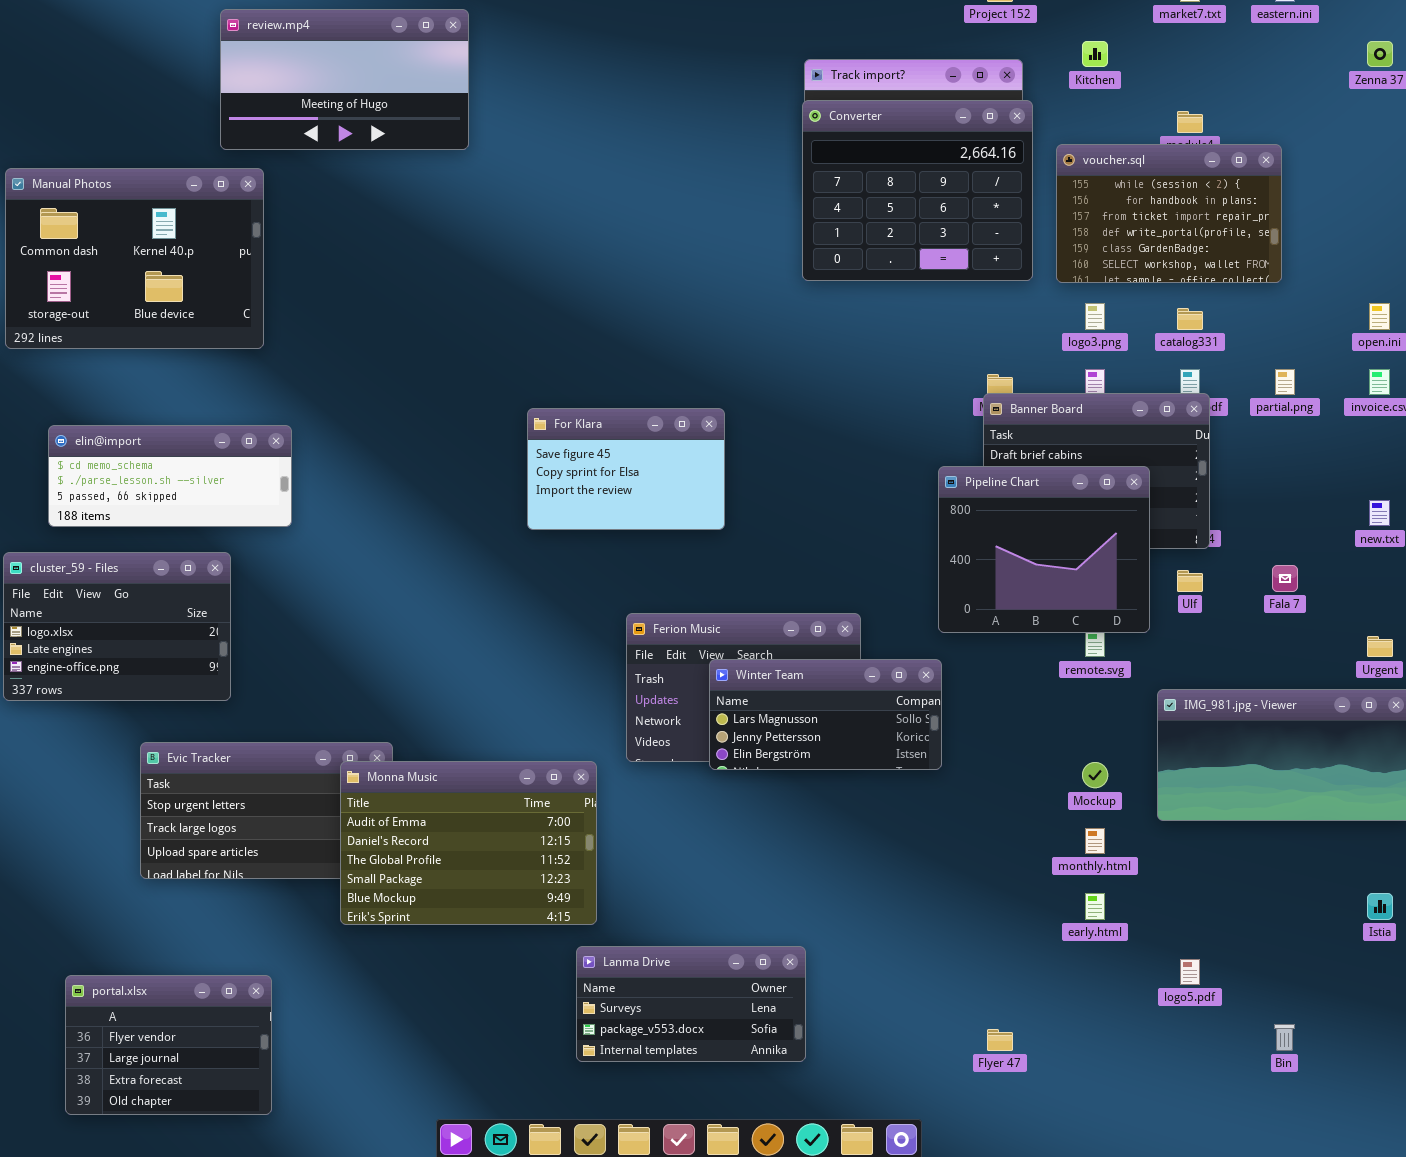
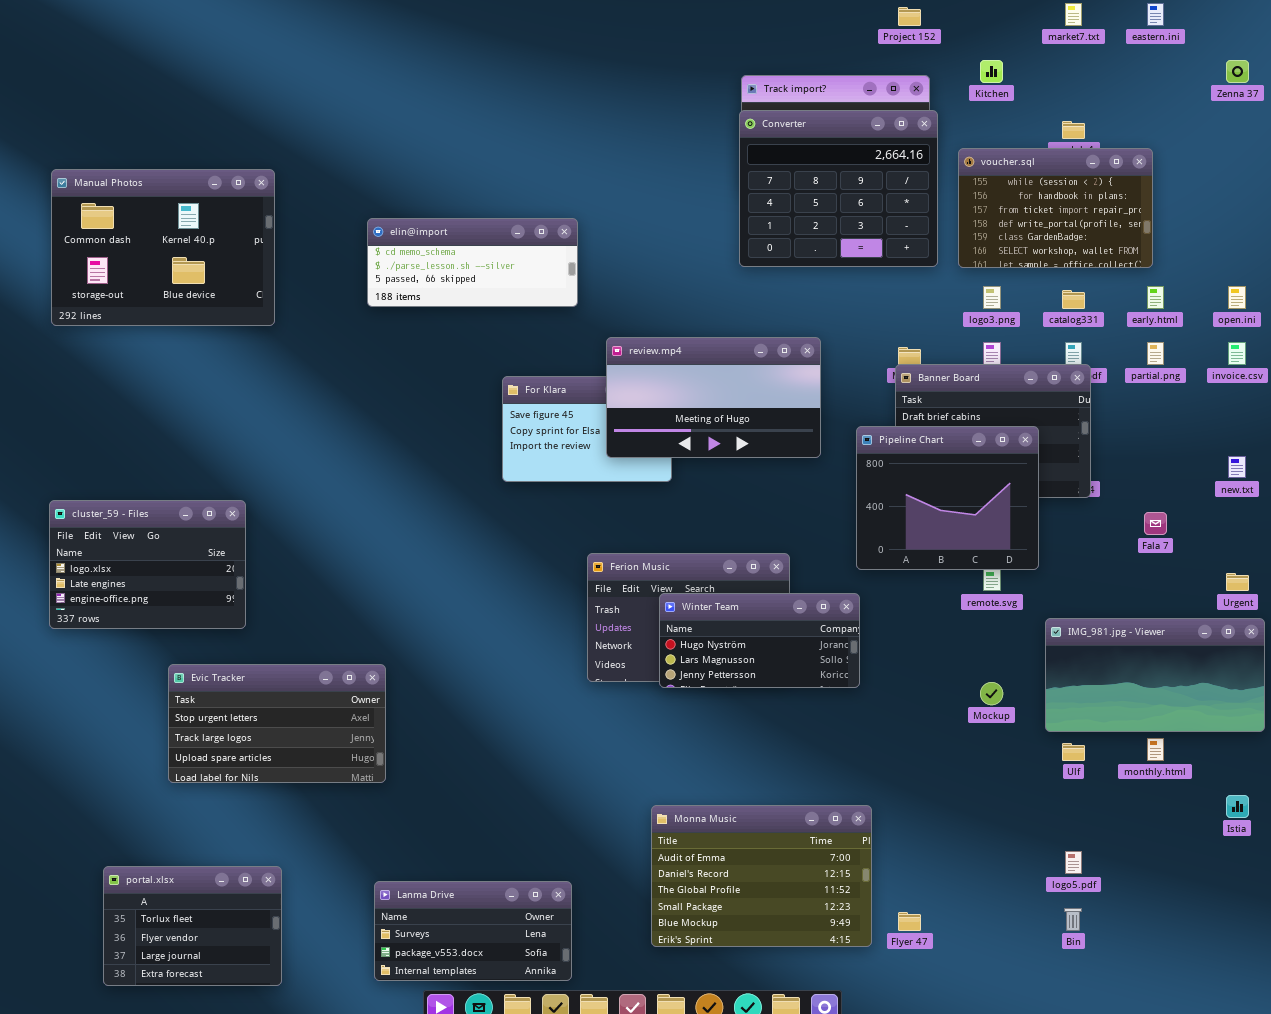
review.mp4: [220,9,469,150] -> [606,337,821,458], moved
elin@import: [48,425,292,527] -> [367,218,578,307], moved
Ulf: [1177,570,1203,592] -> [1062,743,1085,761], moved
Winter Team: [709,659,942,770] -> [659,593,860,688], scrolled up 1 row
Monna Music: [340,761,597,925] -> [651,805,872,947], moved
monthly.html: [1085,828,1105,854] -> [1147,738,1164,761], moved
early.html: [1085,893,1105,920] -> [1147,286,1164,309], moved
Lanma Drive: [576,946,806,1062] -> [374,881,572,981], moved
portal.xlsx: [65,975,272,1115] -> [103,866,282,986], scrolled up 1 row
Bin: [1274,1024,1295,1051] -> [1064,908,1082,931], moved

